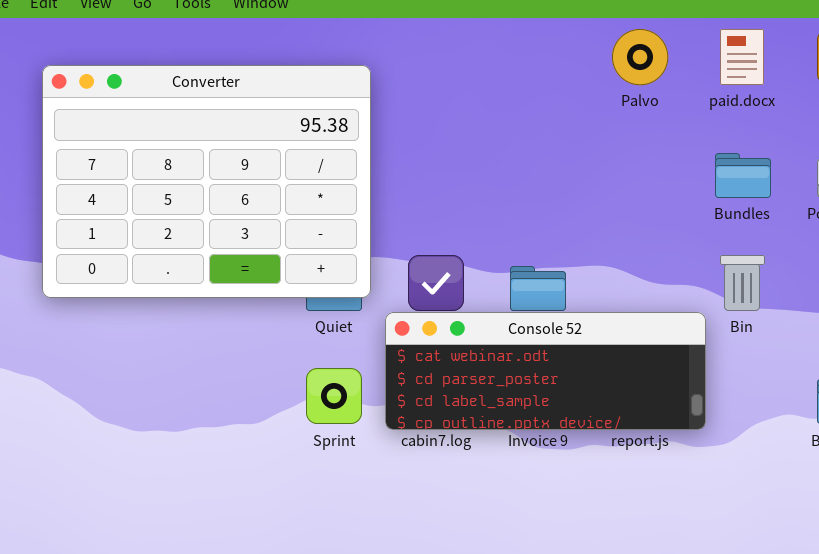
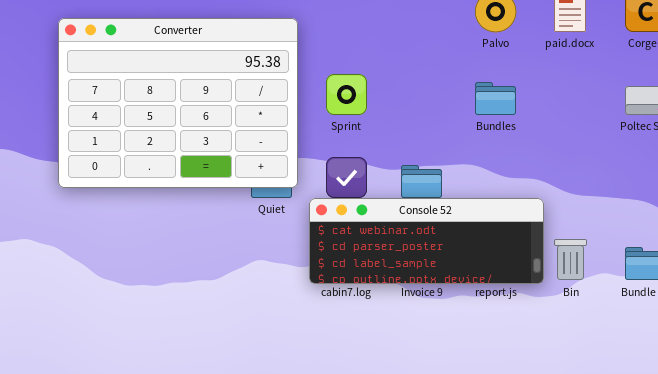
Bundles: [715,153,771,198] -> [475,82,516,115], moved
Bin: [720,255,765,311] -> [554,239,587,280], moved
Sprint: [306,368,362,424] -> [326,74,367,115], moved

